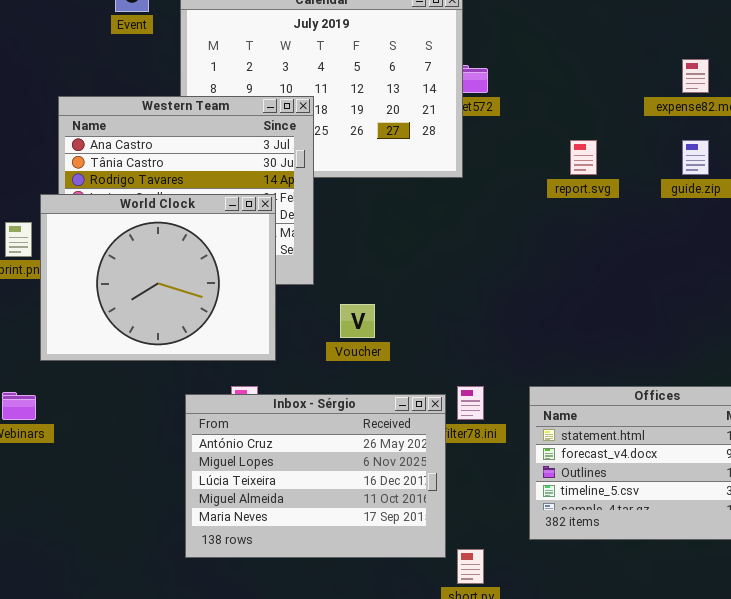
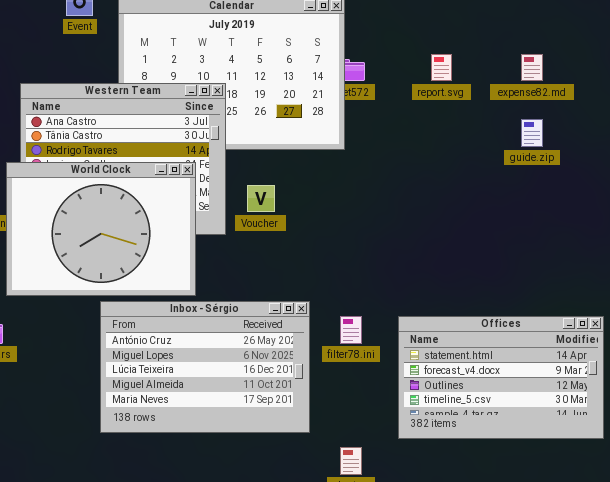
report.svg: [570,140,597,175] -> [431,54,452,81], moved
Voucher: [340,304,375,338] -> [247,185,275,212], moved
Inbox - Sérgio: [185,394,446,558] -> [100,301,310,433], moved

